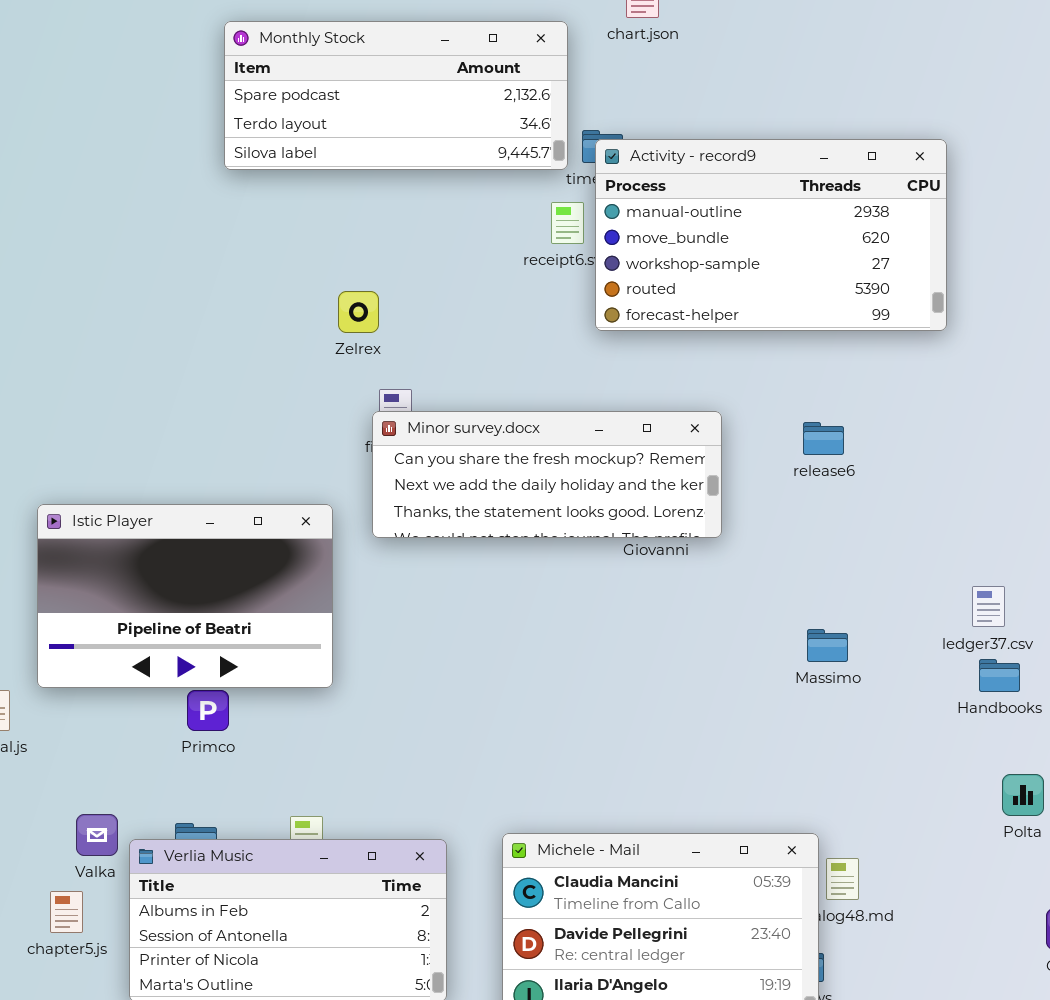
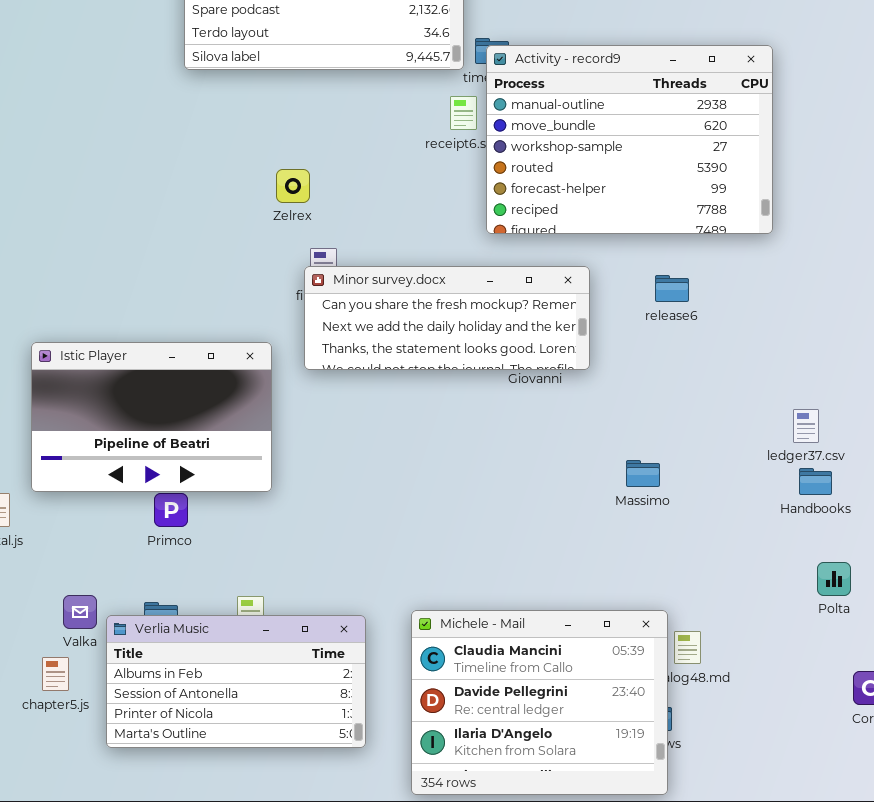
Activity - record9: [595,139,947,331] -> [486,45,773,234], resized
Massimo: [807,629,848,662] -> [626,460,660,487], moved

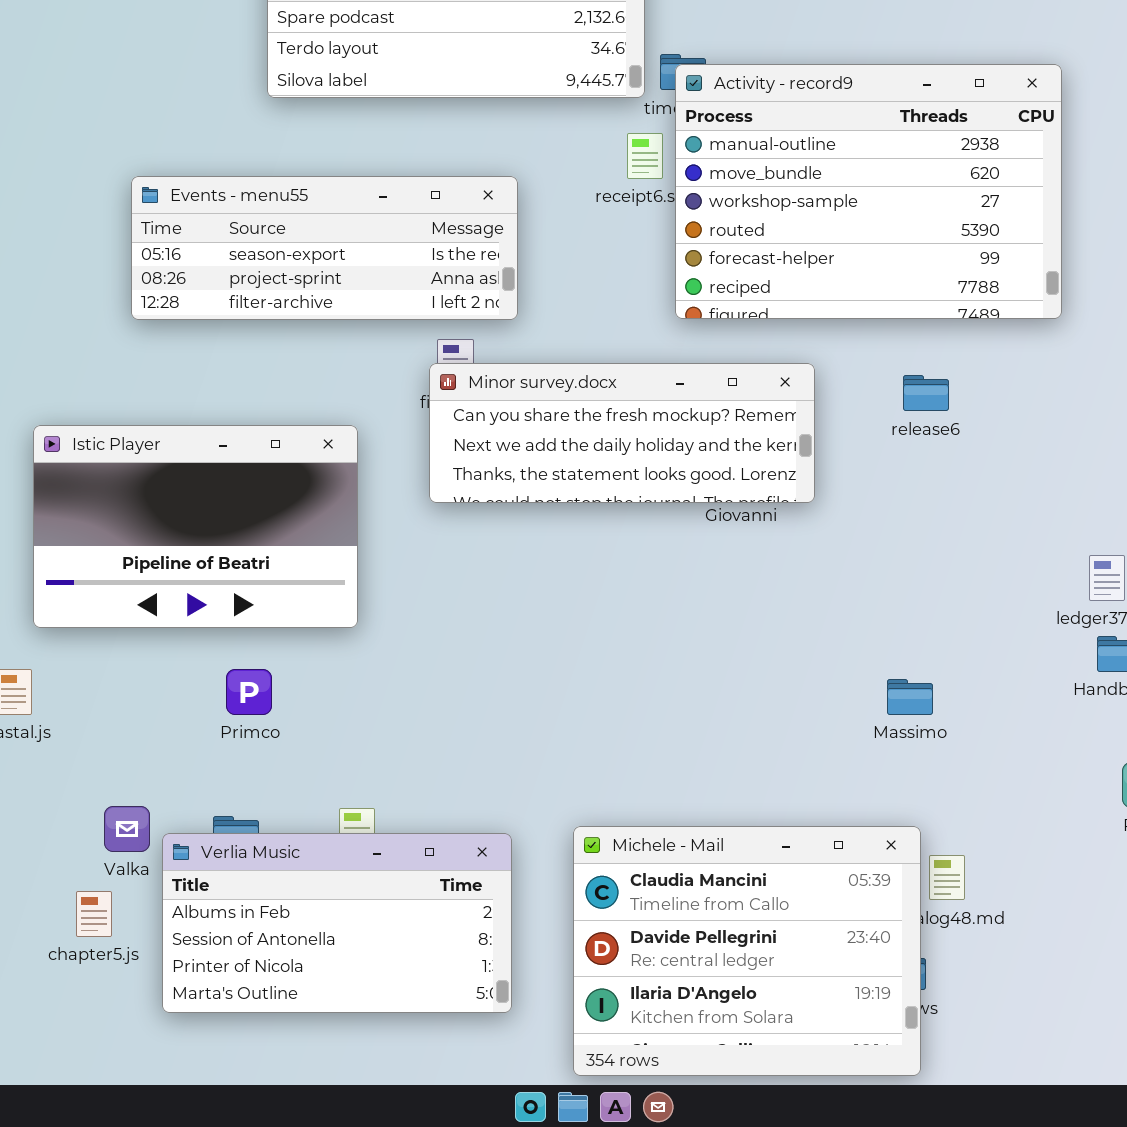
Events - menu55: none -> [131,176,518,320], opened
Istic Player: [31,342,272,492] -> [33,425,358,628], moved
Massimo: [626,460,660,487] -> [887,679,933,715], moved

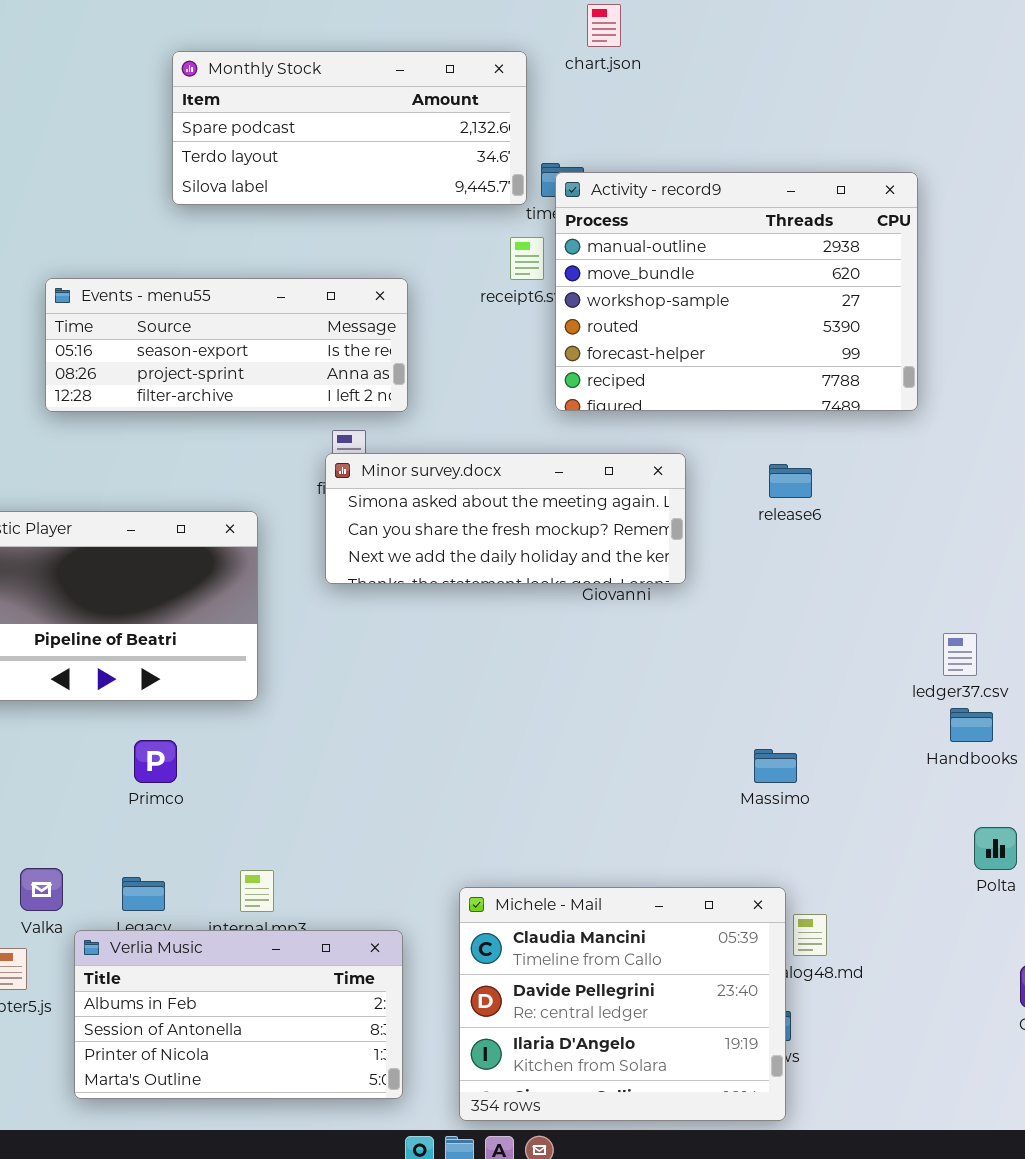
Minor survey.docx: [429,363,815,503] -> [325,453,686,584], scrolled up 1 row
Verlia Music: [162,833,512,1013] -> [74,930,403,1099], moved

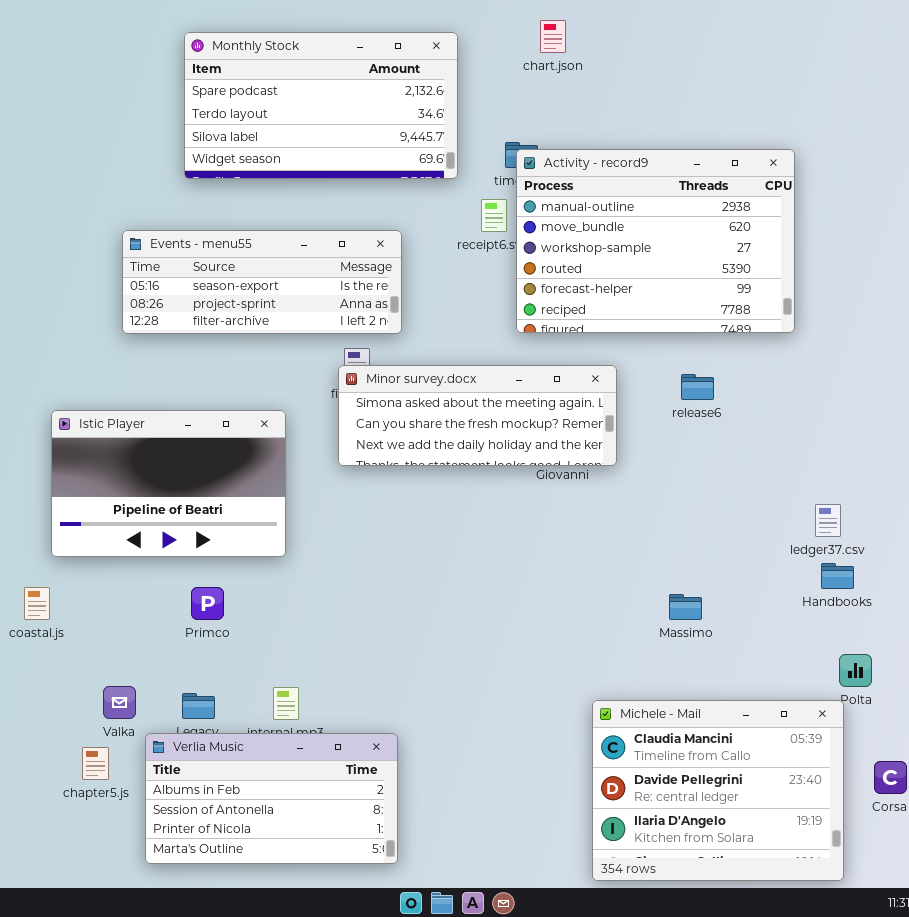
Monthly Stock: [172,51,527,205] -> [184,32,458,179], moved, resized
Michele - Mail: [459,887,786,1121] -> [592,700,844,881], moved

